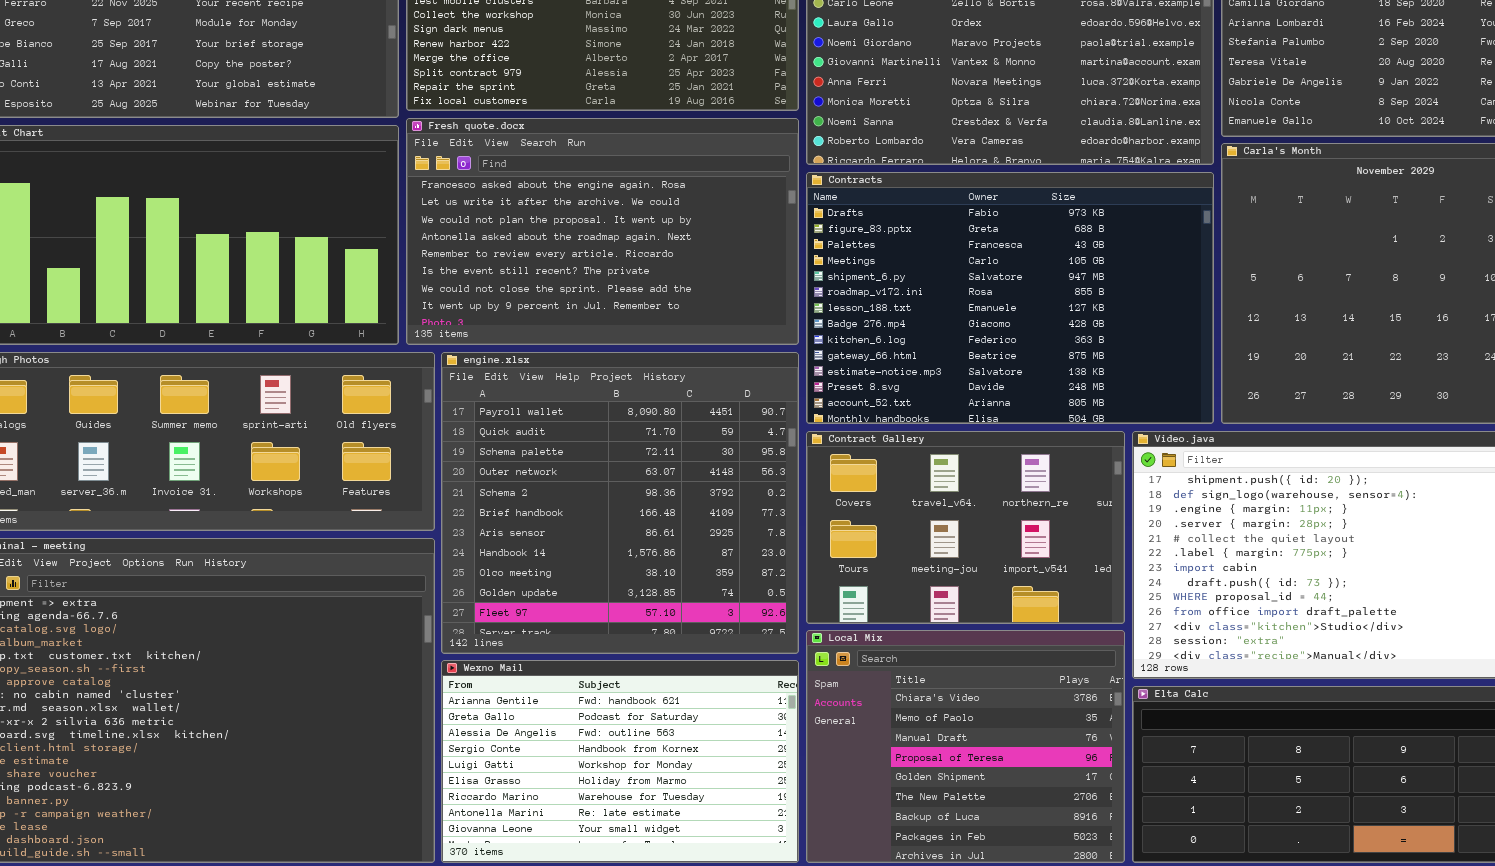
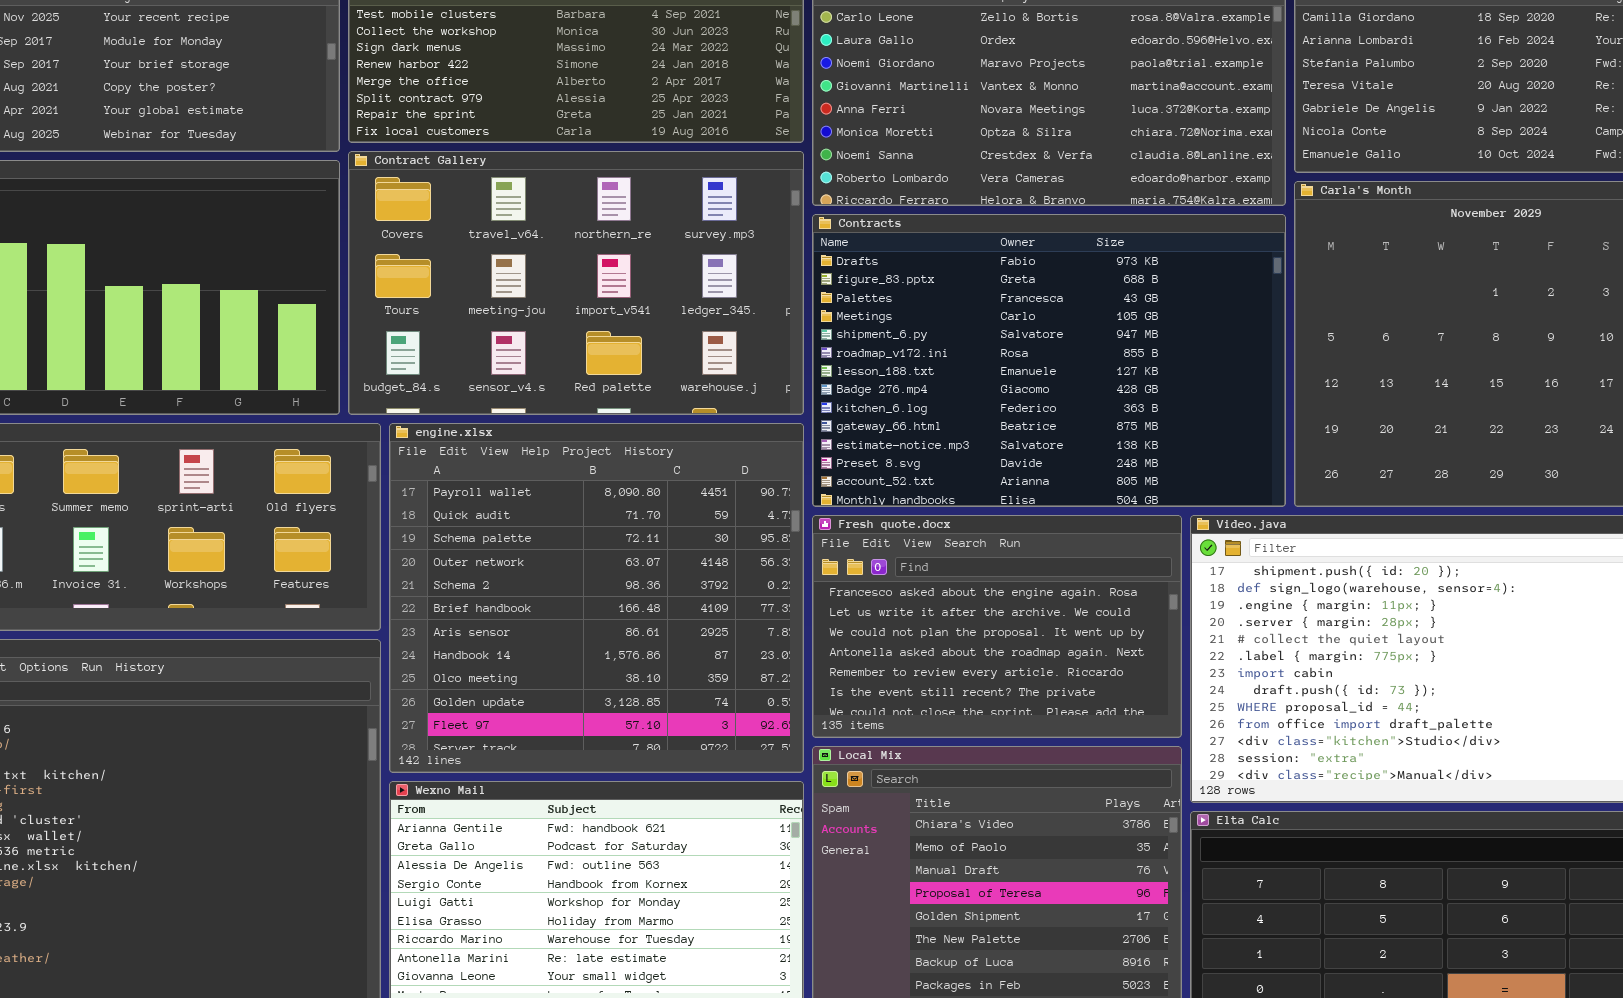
Fresh quote.docx: [406,118,799,345] -> [812,515,1182,738], moved, resized
Contract Gallery: [806,431,1125,624] -> [348,151,804,415], moved, resized

